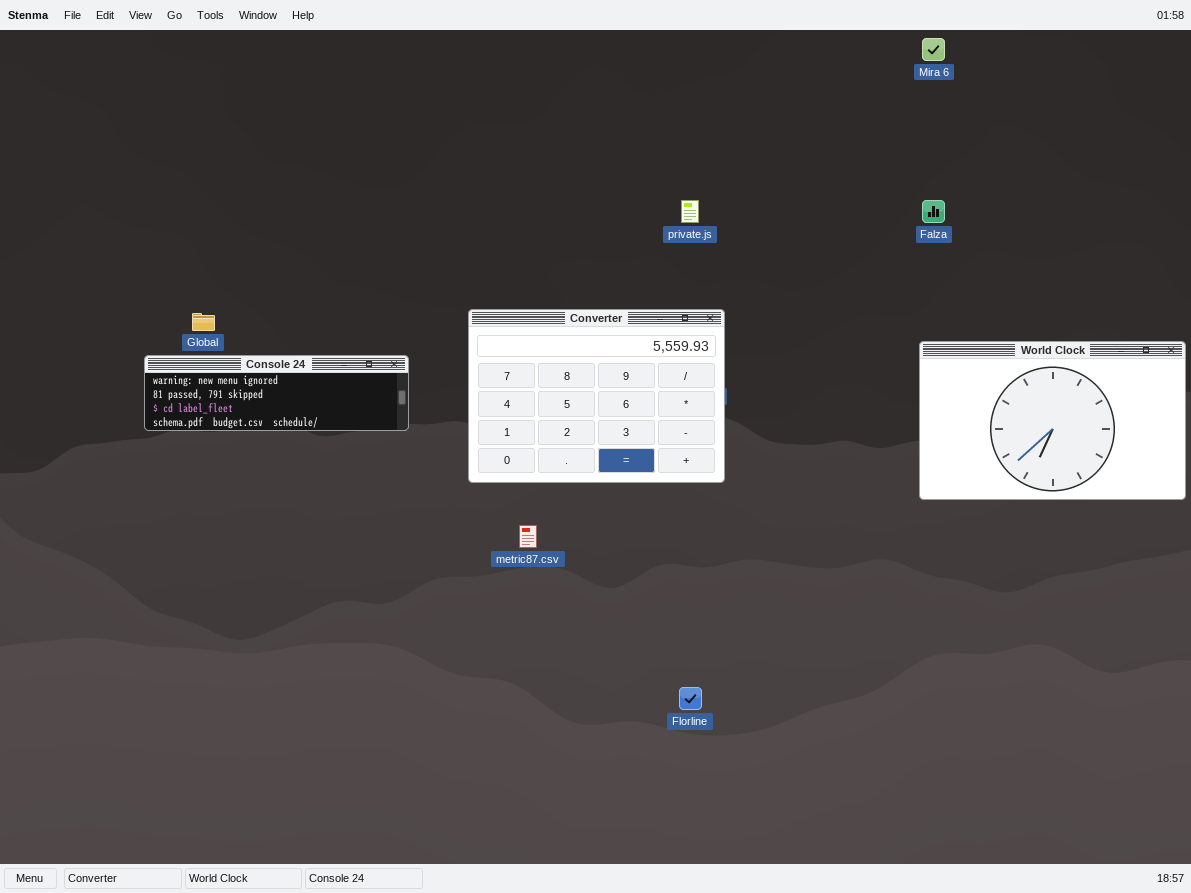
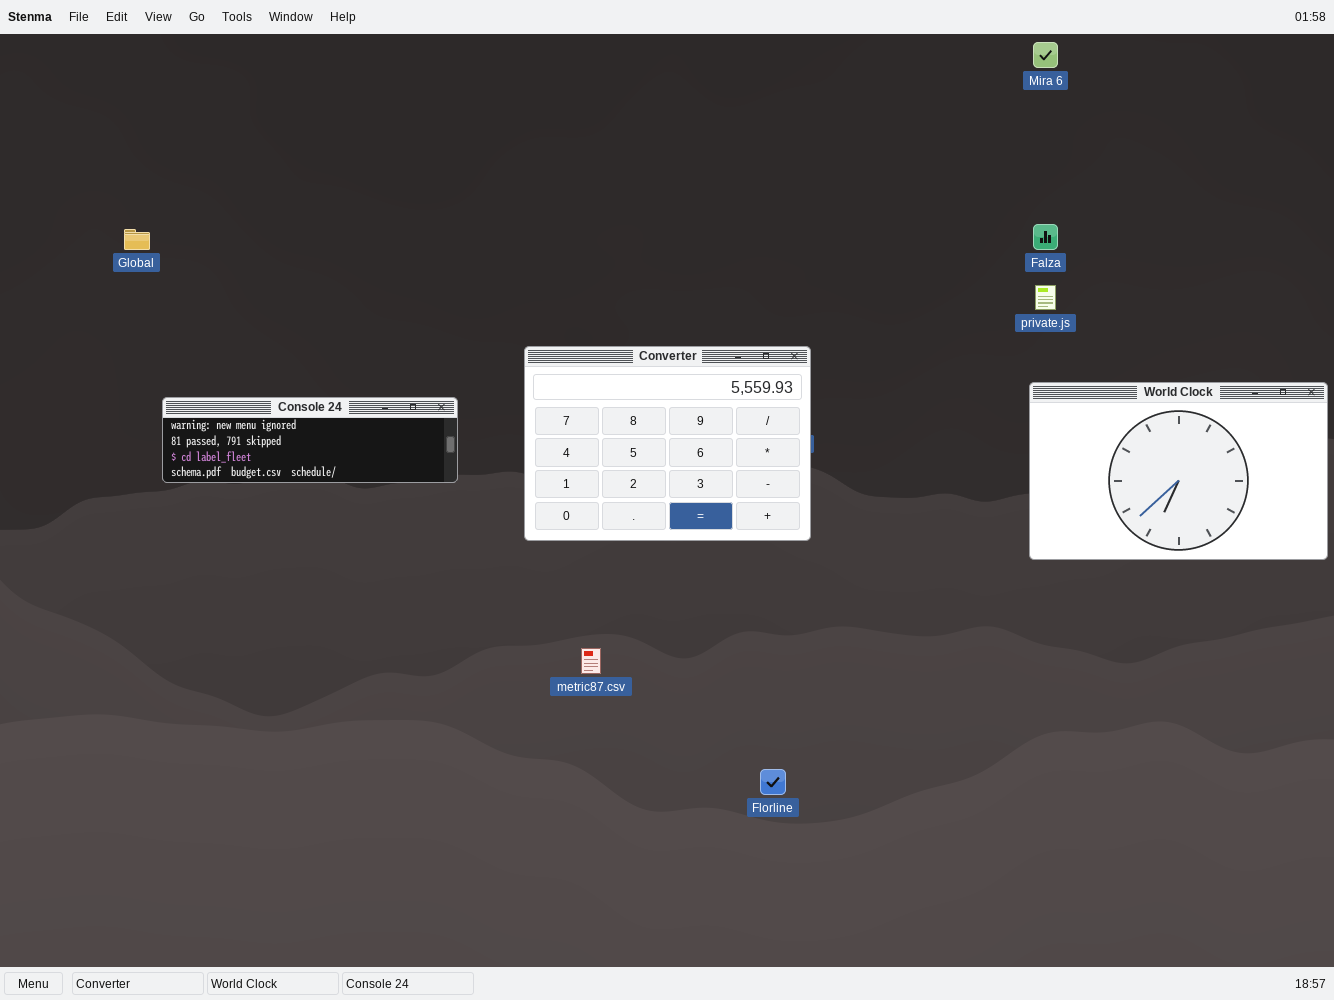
private.js: [681,200,699,223] -> [1035,285,1056,310], moved
Global: [192,313,215,331] -> [124,229,150,250], moved
metric87.csv: [519,525,537,548] -> [581,648,601,674], moved

